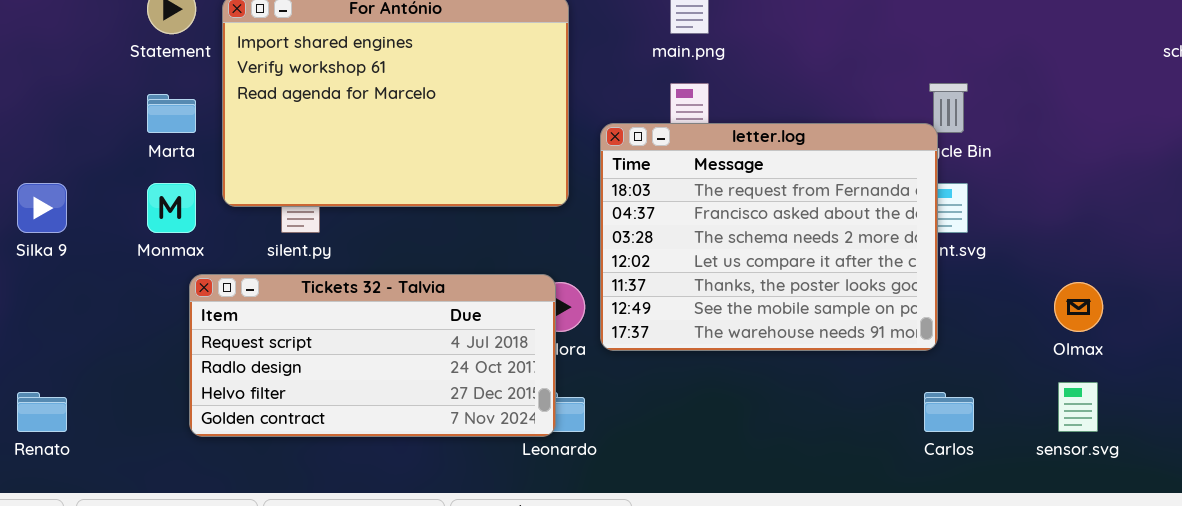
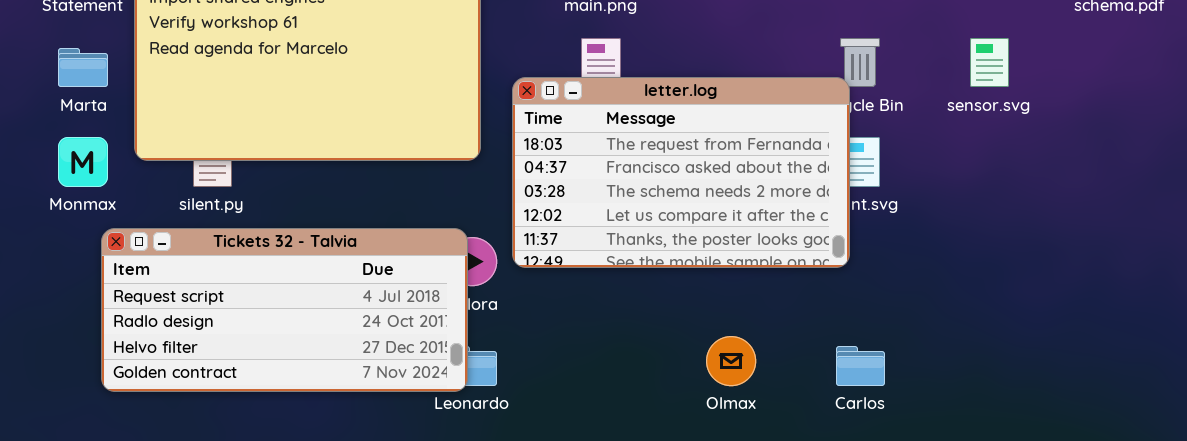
letter.log: [600,123,938,351] -> [512,77,850,268], resized
Olmax: [1054,282,1103,332] -> [706,336,756,386], moved
sensor.svg: [1058,382,1098,432] -> [970,38,1009,87], moved

